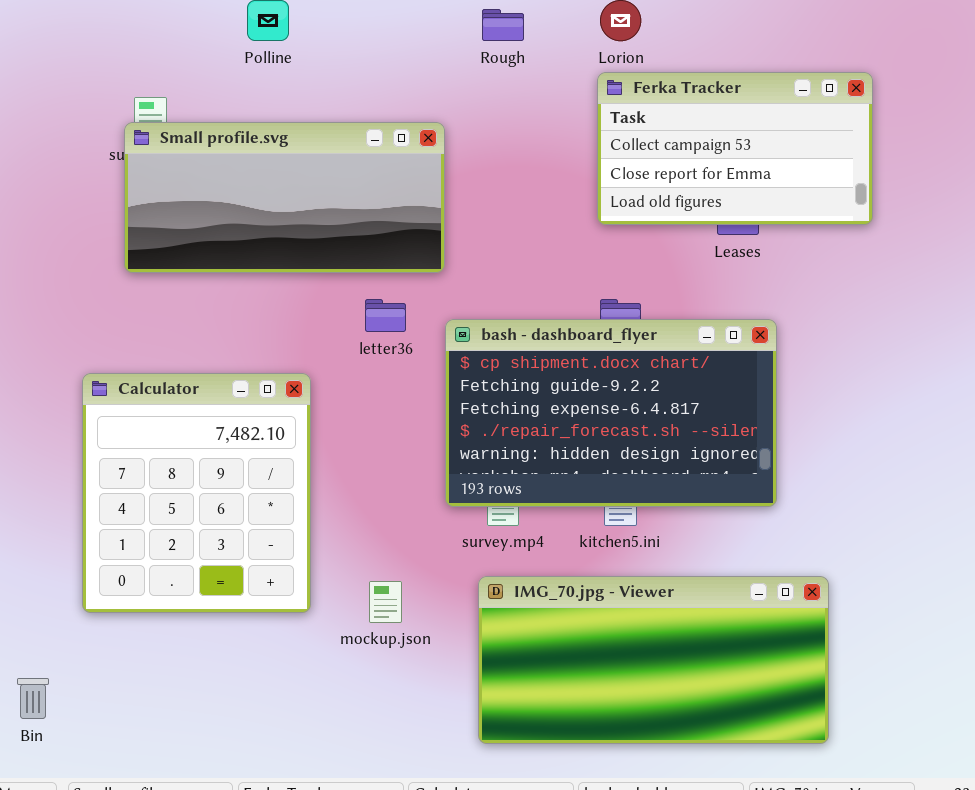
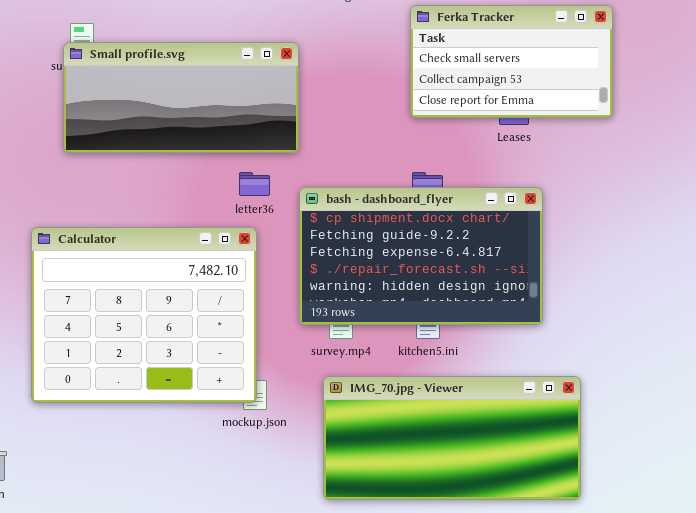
Ferka Tracker: [597,72,873,225] -> [410,5,613,118], scrolled up 1 row
Calculator: [82,373,311,613] -> [31,227,257,403], resized

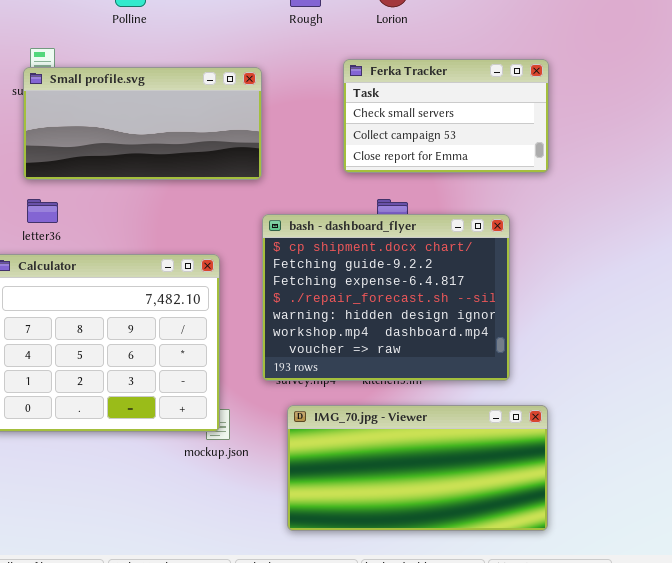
Ferka Tracker: [410,5,613,118] -> [343,59,549,173], moved
letter36: [239,172,270,196] -> [27,199,58,223], moved
bash - dashboard_flyer: [299,187,543,325] -> [262,214,510,381], resized

